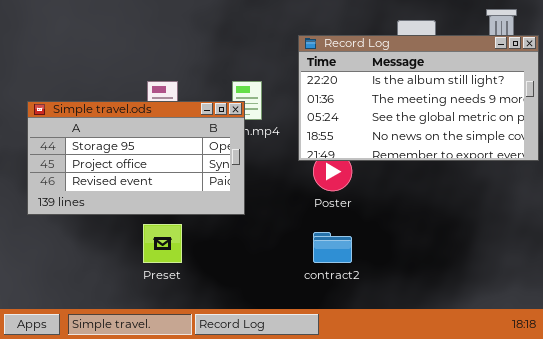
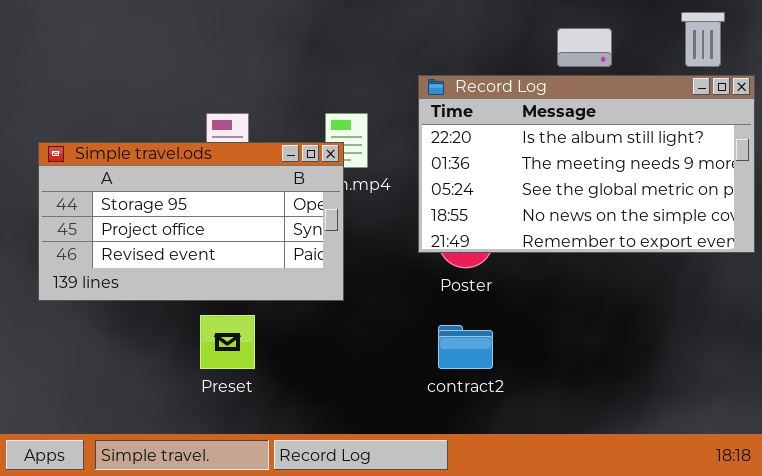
Record Log: [298,35,539,161] -> [418,75,755,253], moved

